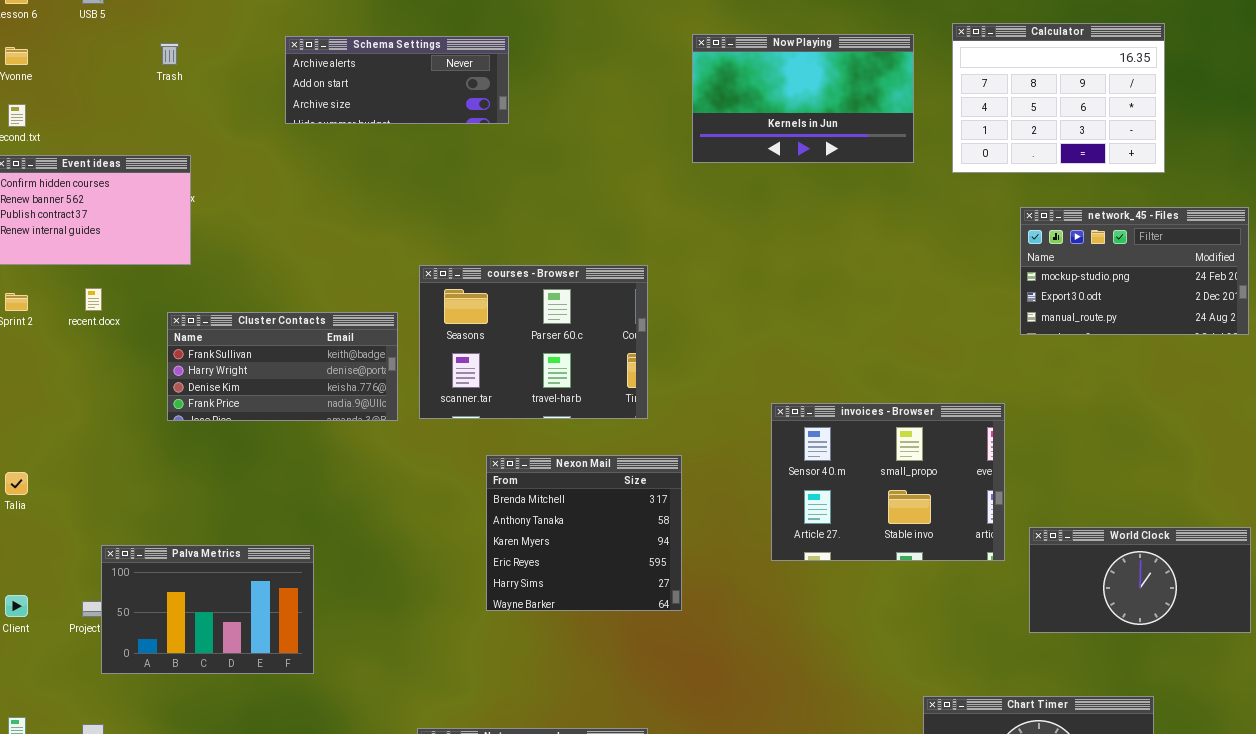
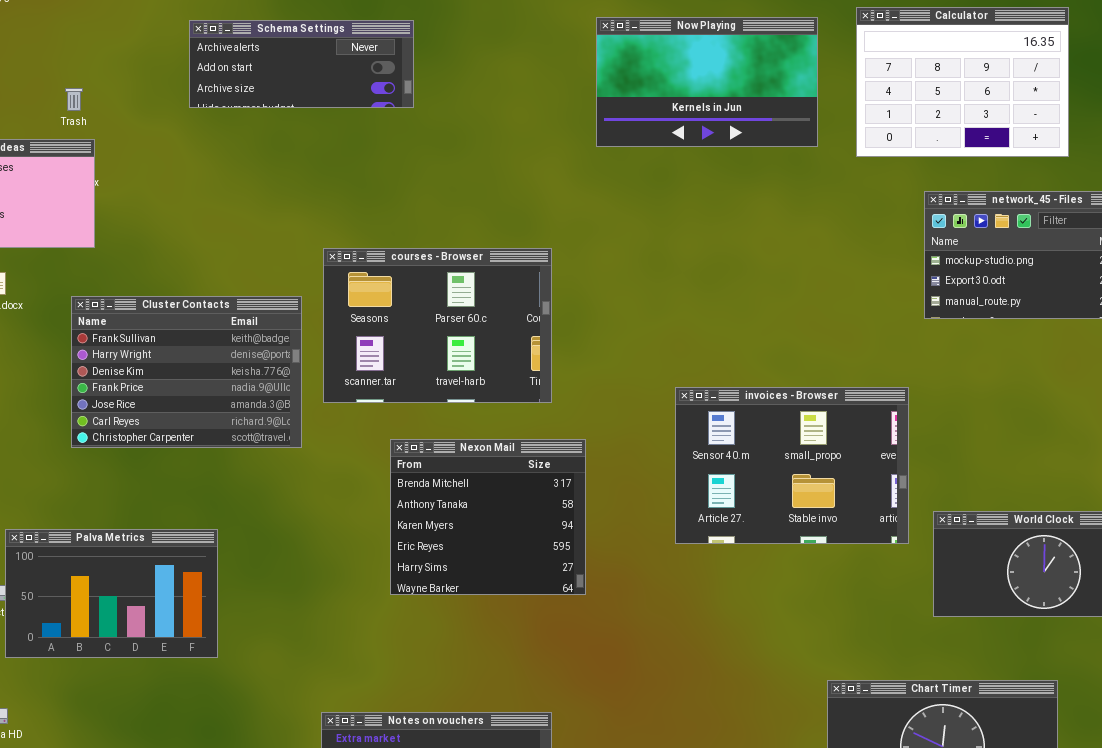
Trash: [160,43,179,65] -> [65,88,83,111], moved
Cluster Contacts: [167,312,398,421] -> [71,296,302,448], resized

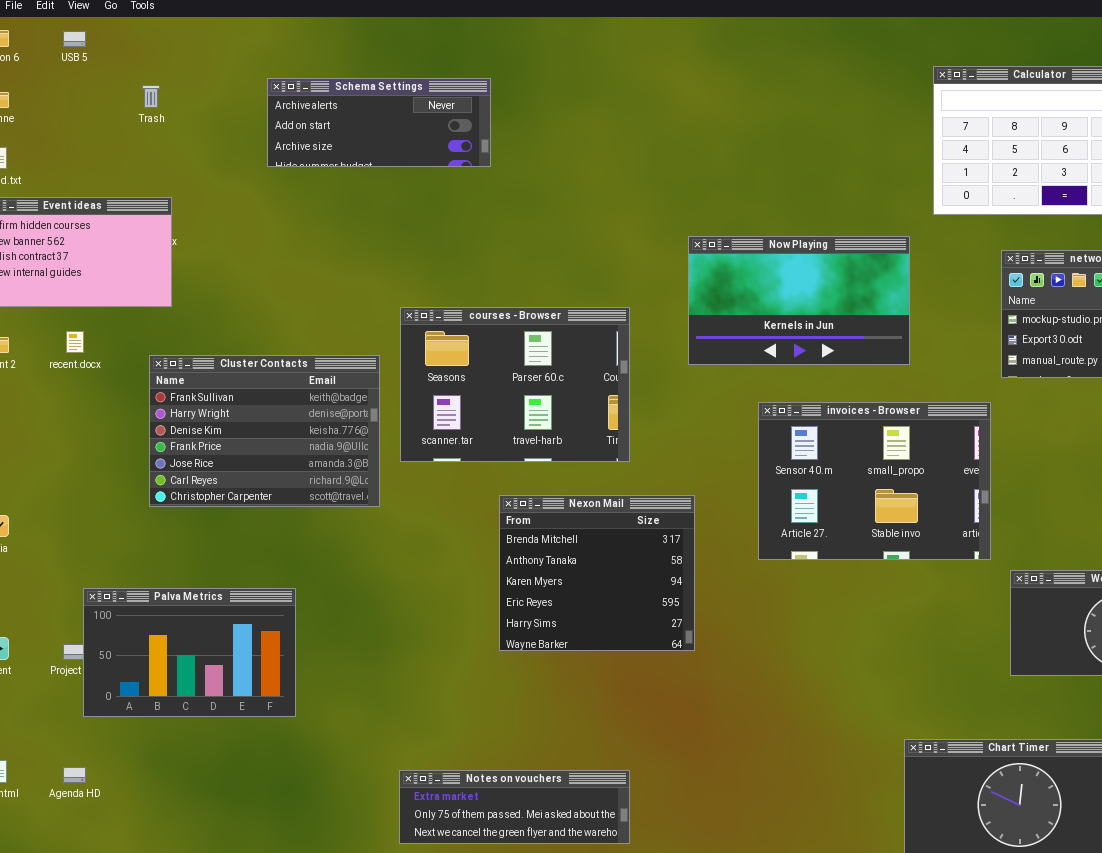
Now Playing: [596,17,818,147] -> [688,236,910,365], moved
Trash: [65,88,83,111] -> [142,85,160,108], moved
invoices - Browser: [675,387,909,544] -> [758,402,991,560], moved
Nexon Mail: [390,439,586,595] -> [499,495,695,651], moved

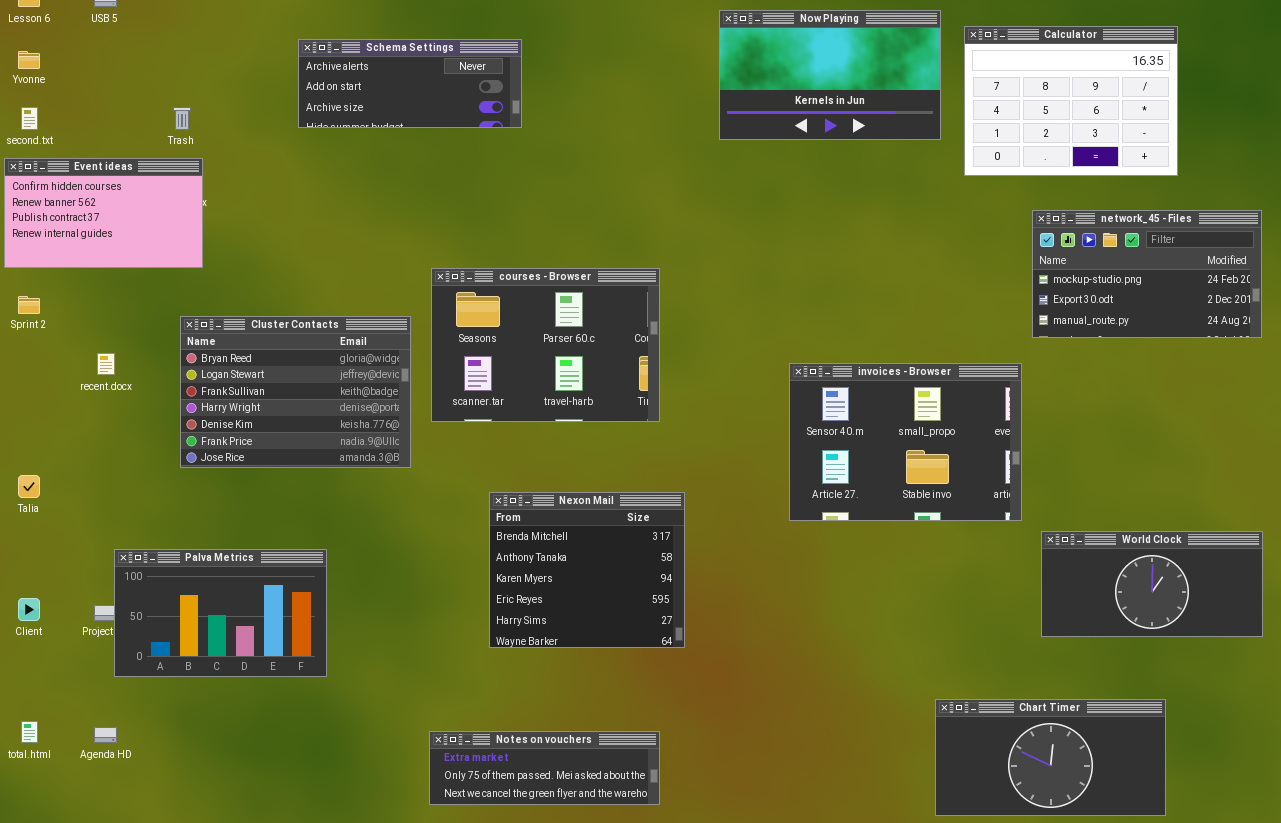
Trash: [142,85,160,108] -> [173,107,191,130], moved
Now Playing: [688,236,910,365] -> [719,10,941,140], moved
recent.docx: [66,331,84,353] -> [97,353,115,375], moved
Cluster Contacts: [149,355,380,507] -> [180,316,411,468], scrolled up 2 rows
Nexon Mail: [499,495,695,651] -> [489,492,685,648], moved

